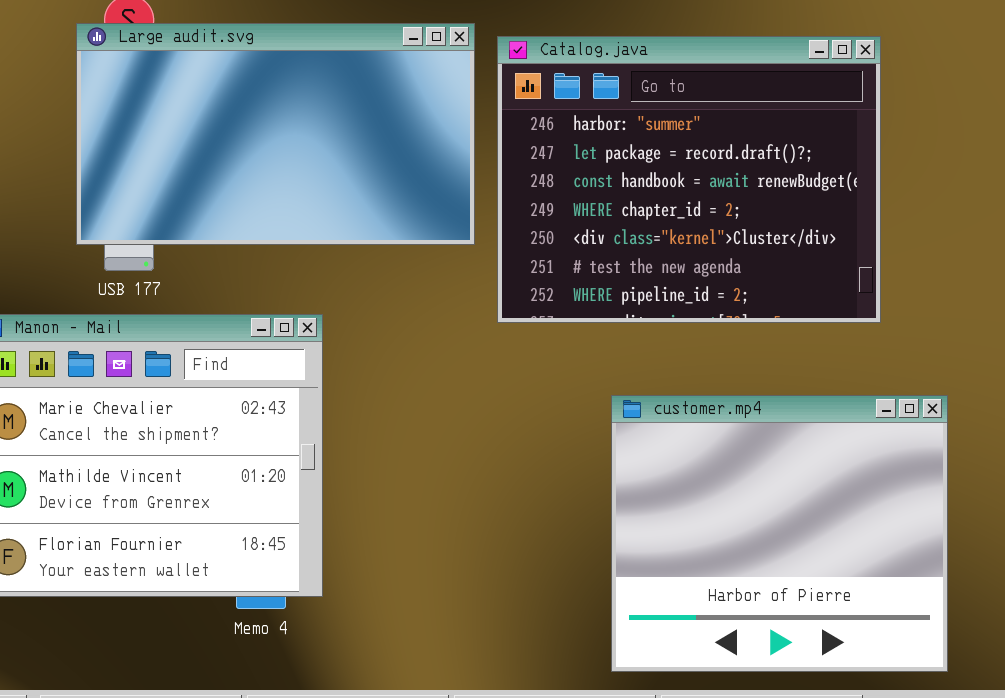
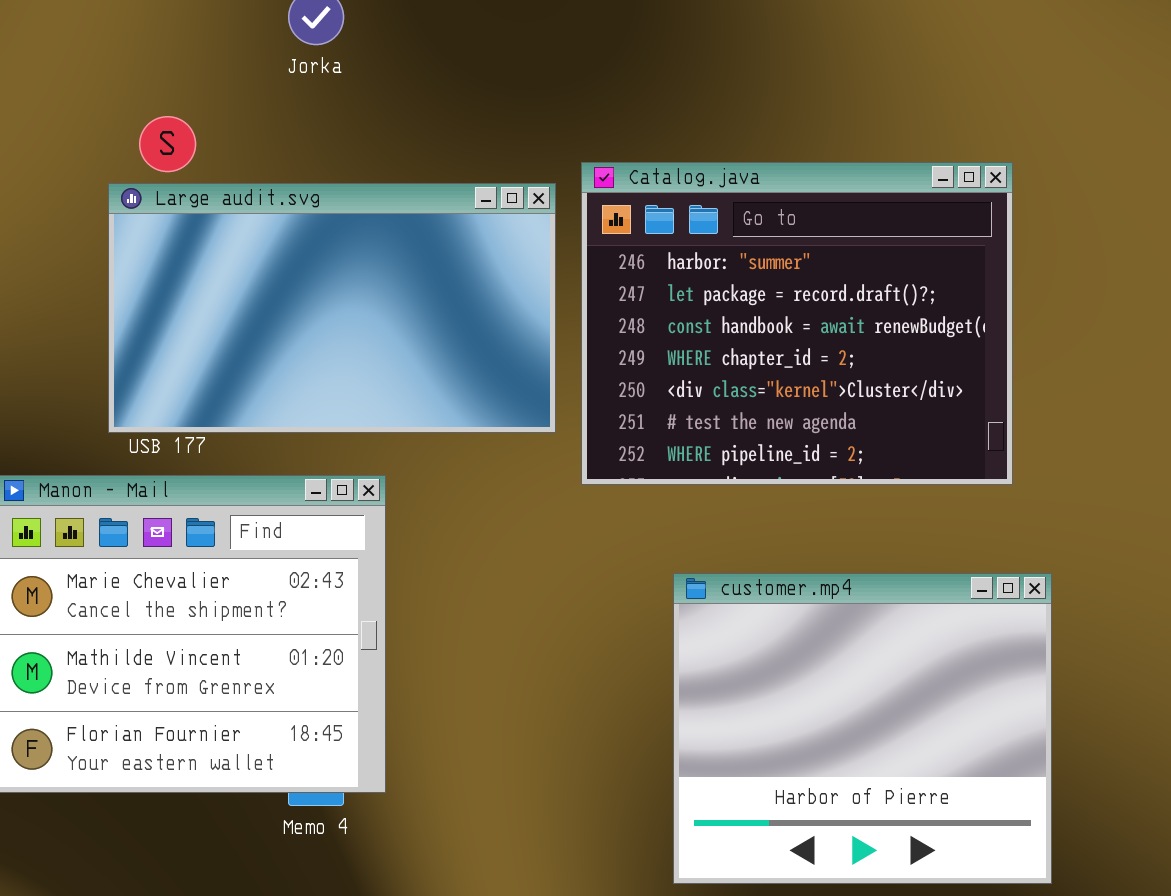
Large audit.svg: [76,23,475,245] -> [108,183,556,433], moved
customer.mp4: [611,395,948,672] -> [673,573,1052,884], moved

